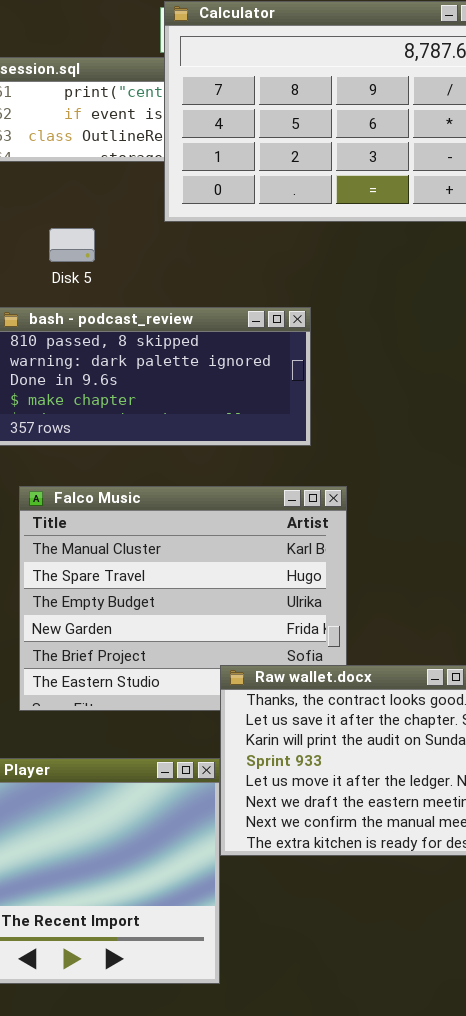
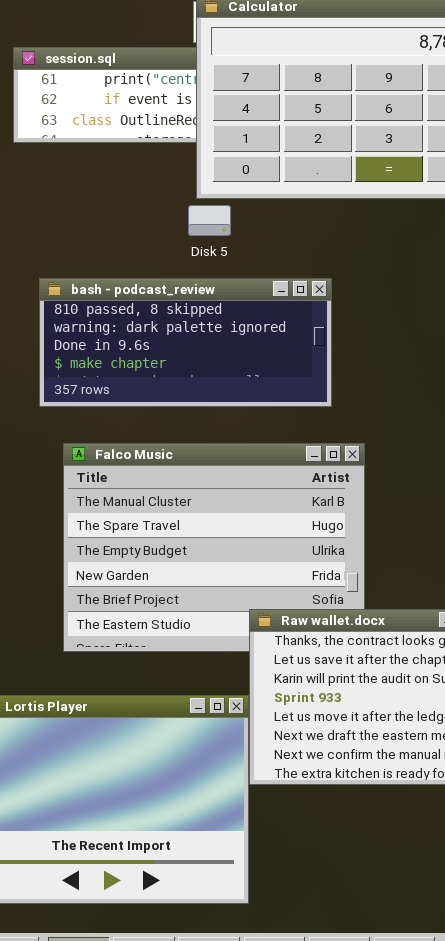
Disk 5: [49,228,95,262] -> [188,205,231,236], moved

